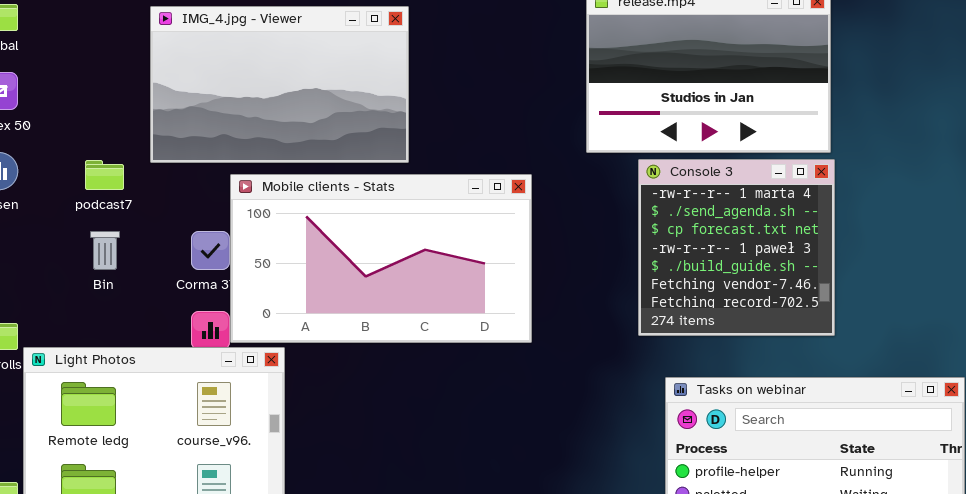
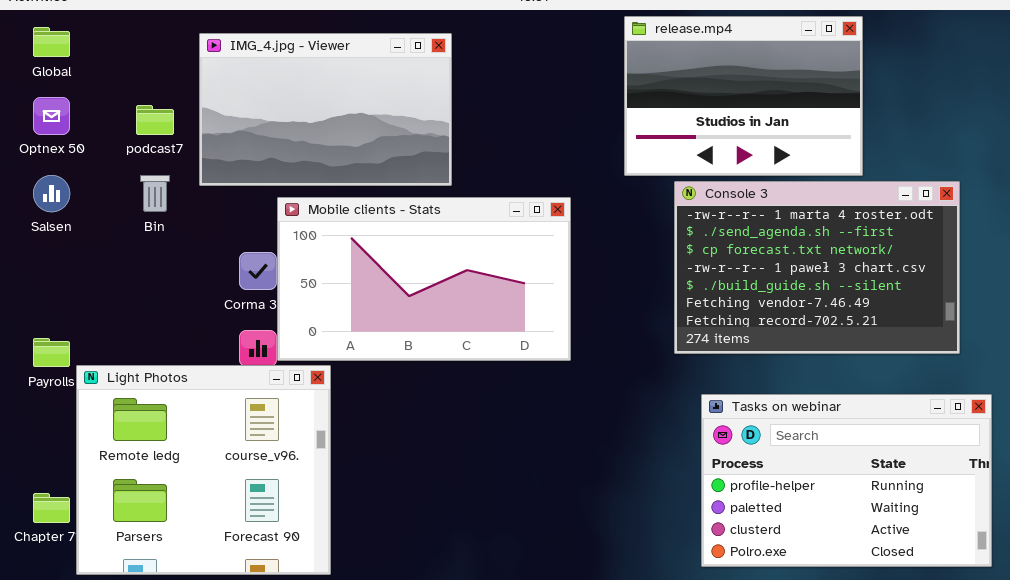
Console 3: [638,159,835,336] -> [674,181,960,354], resized
podcast7: [85,160,124,190] -> [136,105,174,135], moved
Bin: [90,231,120,270] -> [140,175,170,212], moved

